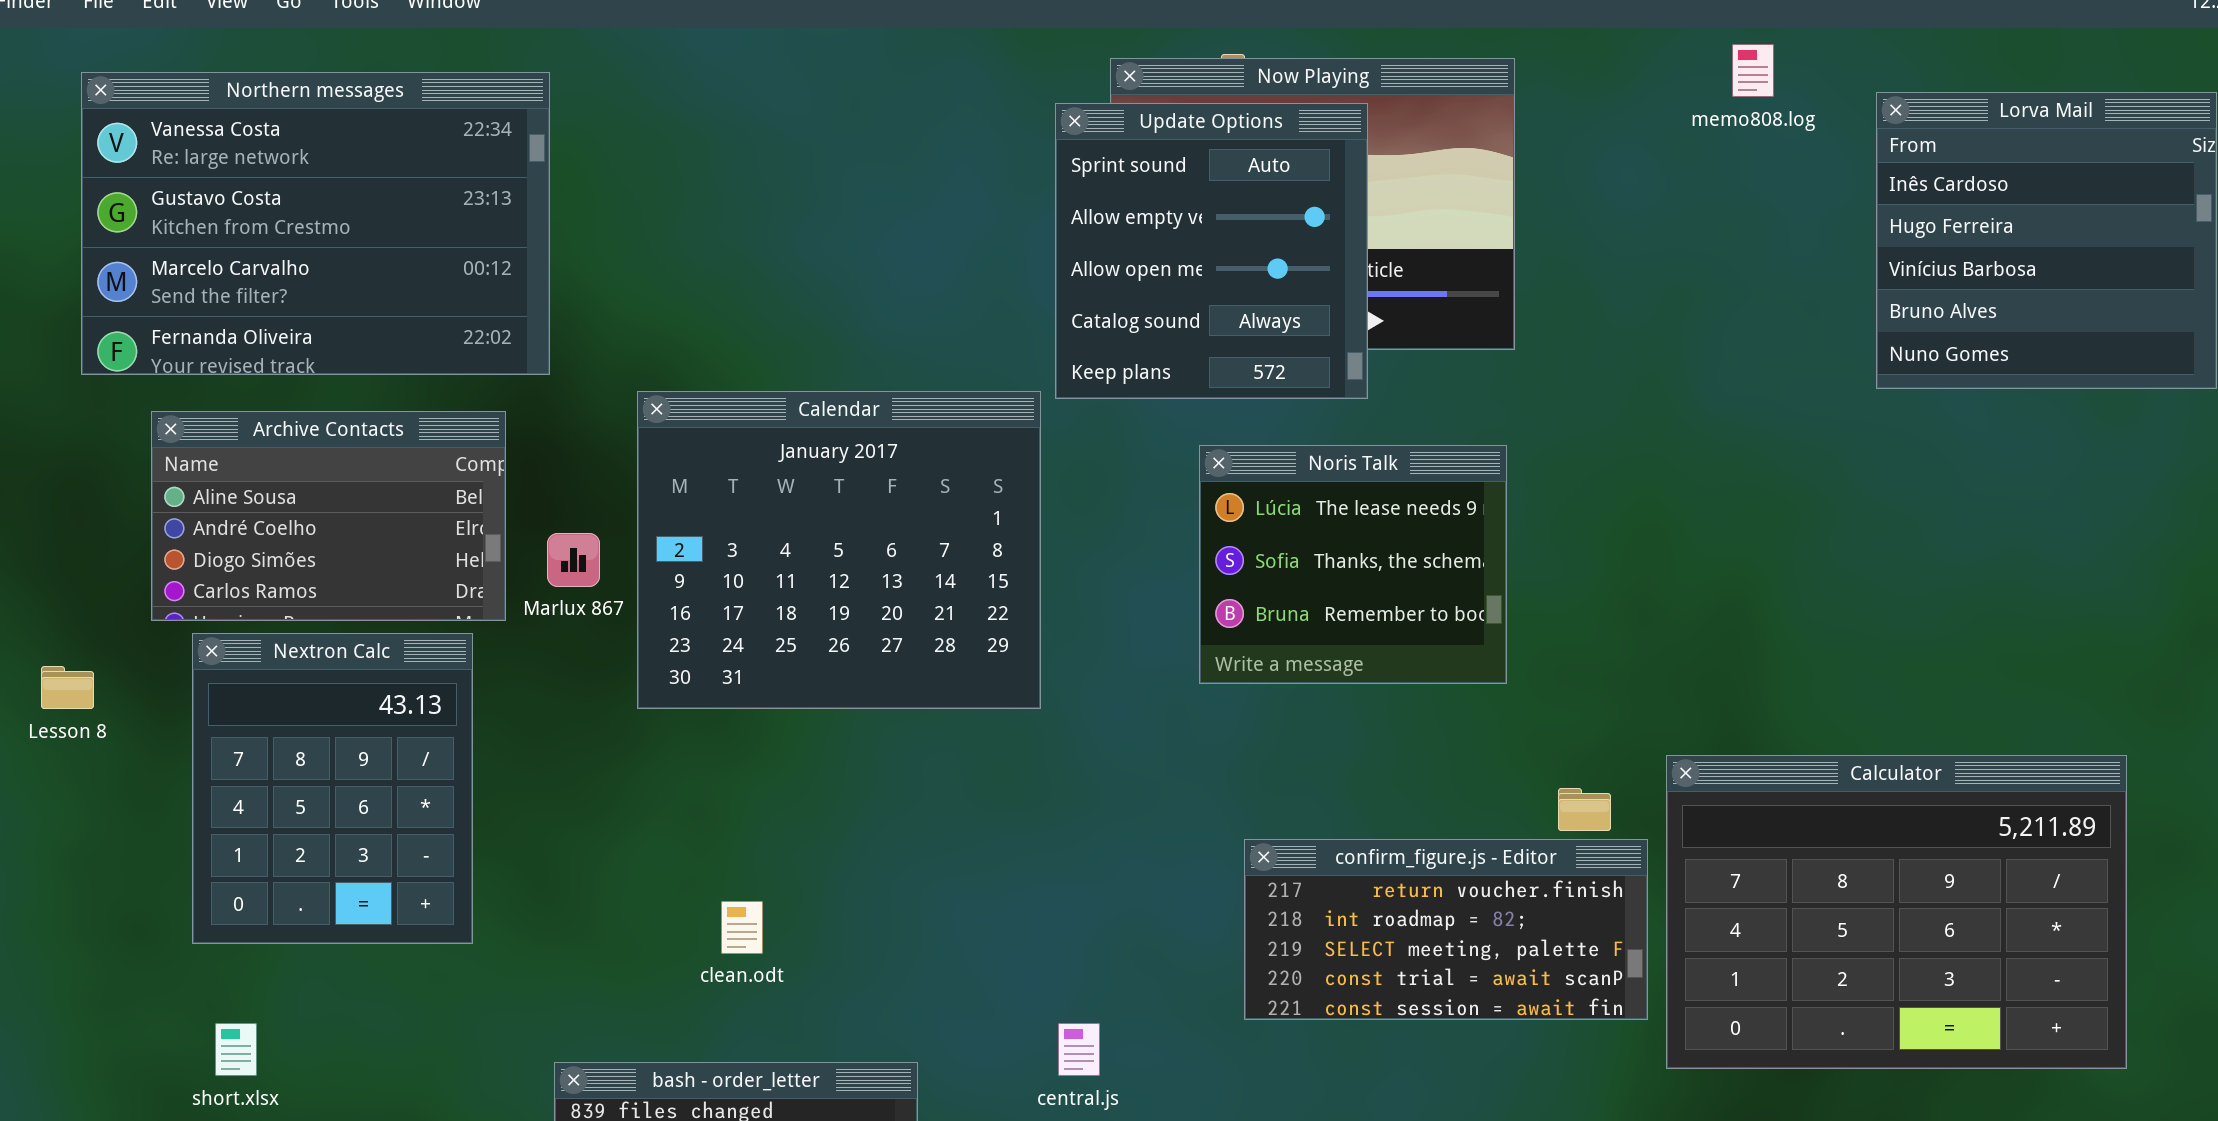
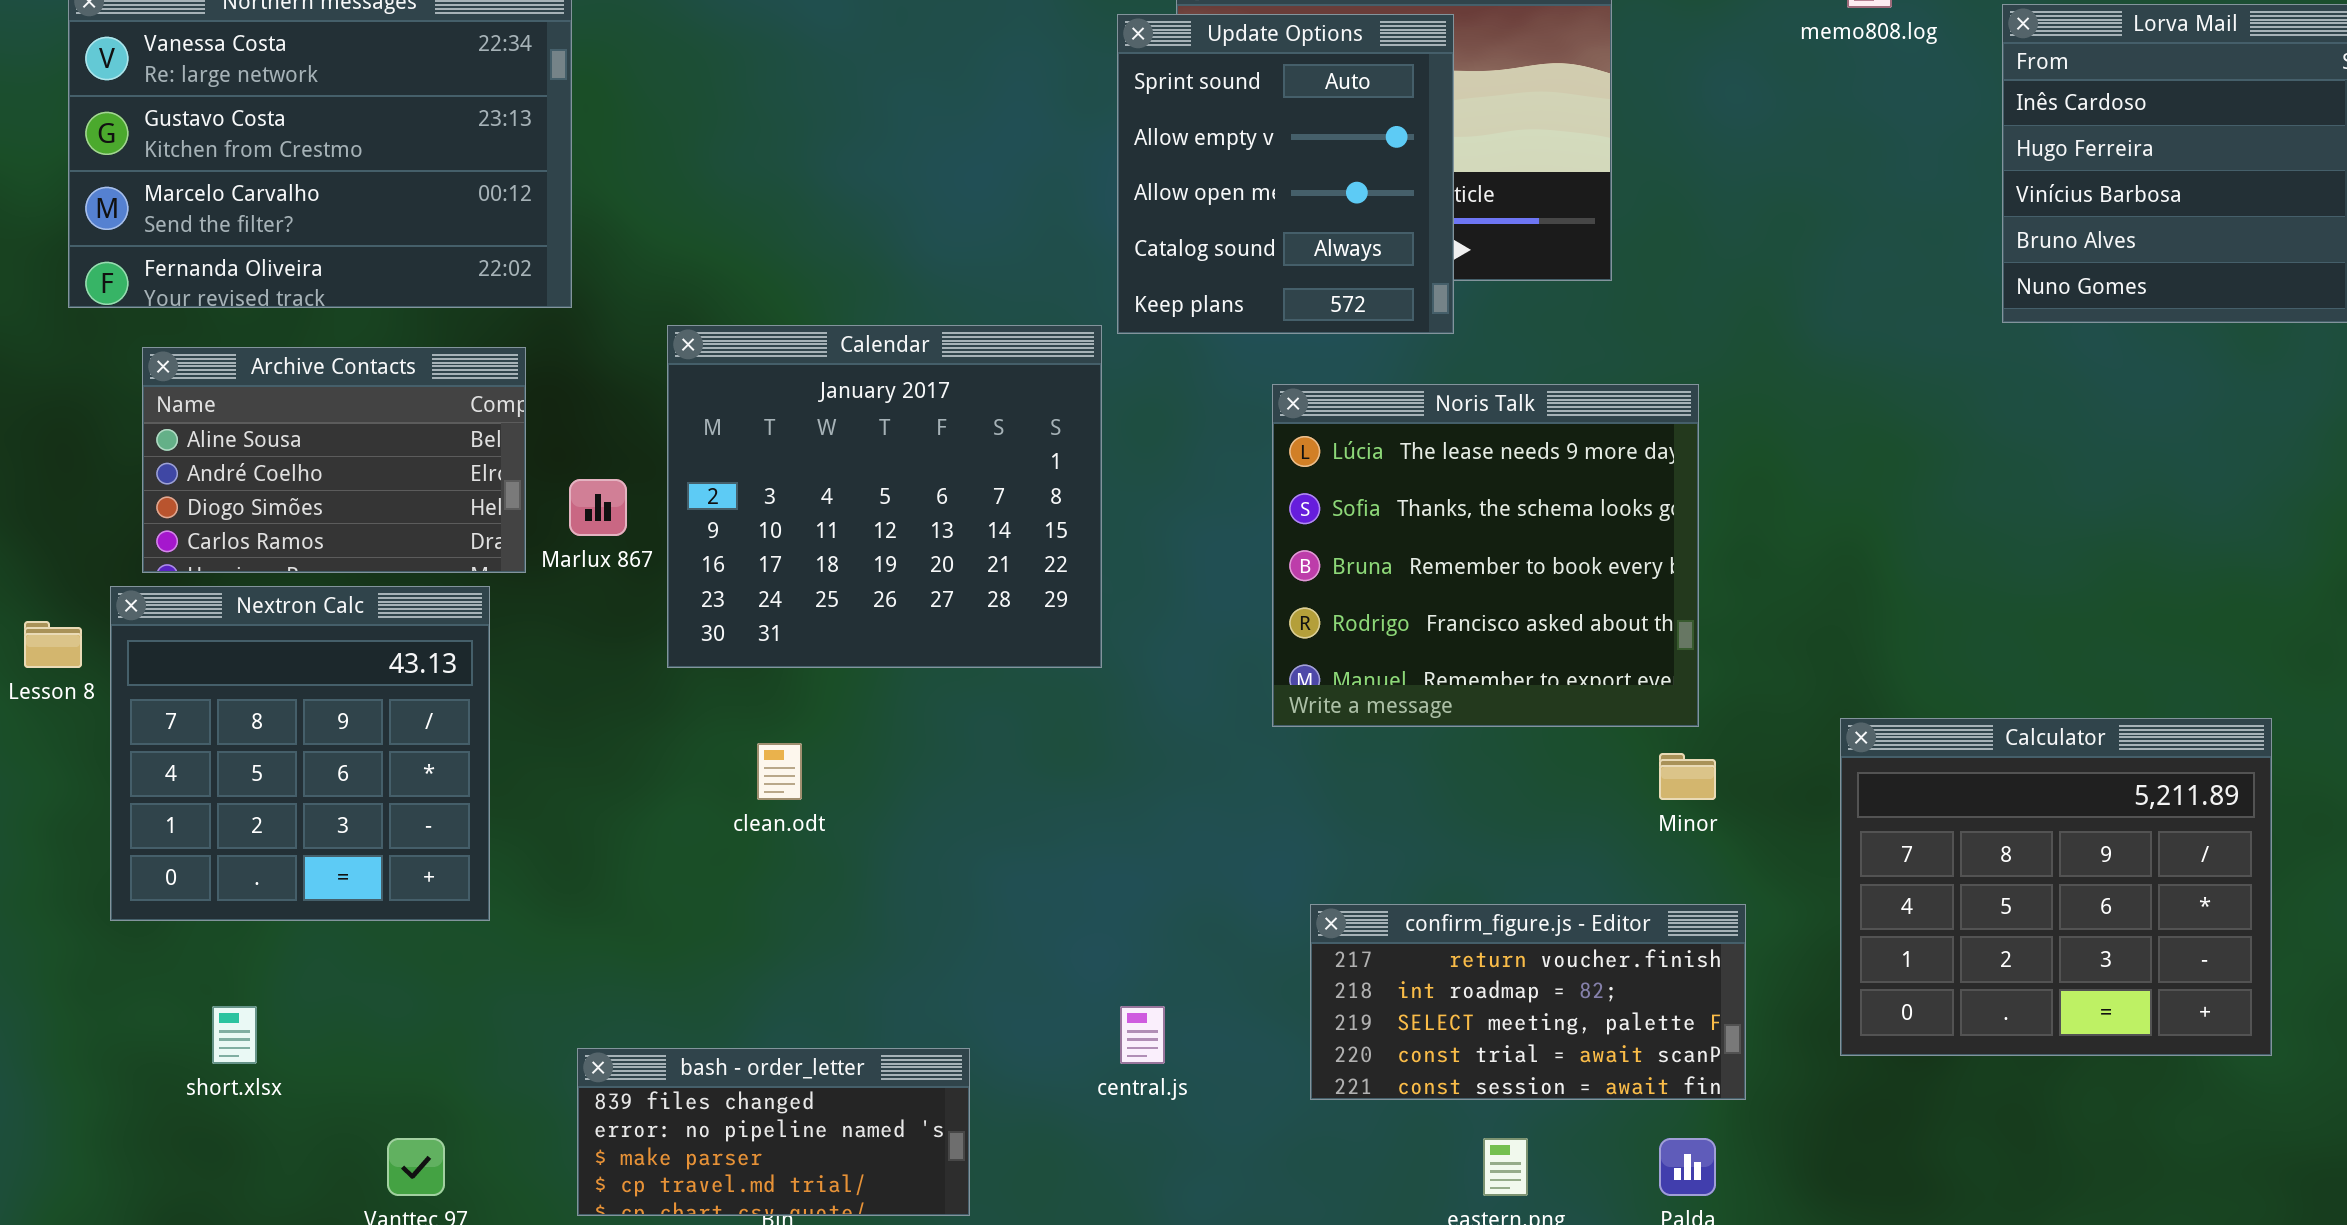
Noris Talk: [1199,445,1507,684] -> [1272,384,1699,727], resized
Nextron Calc: [192,633,473,944] -> [110,586,490,921], resized
Calculator: [1666,755,2127,1069] -> [1840,718,2272,1056], resized
confirm_figure.js - Editor: [1244,839,1648,1020] -> [1310,904,1746,1100], moved
clean.odt: [721,901,763,954] -> [757,743,802,800], moved

